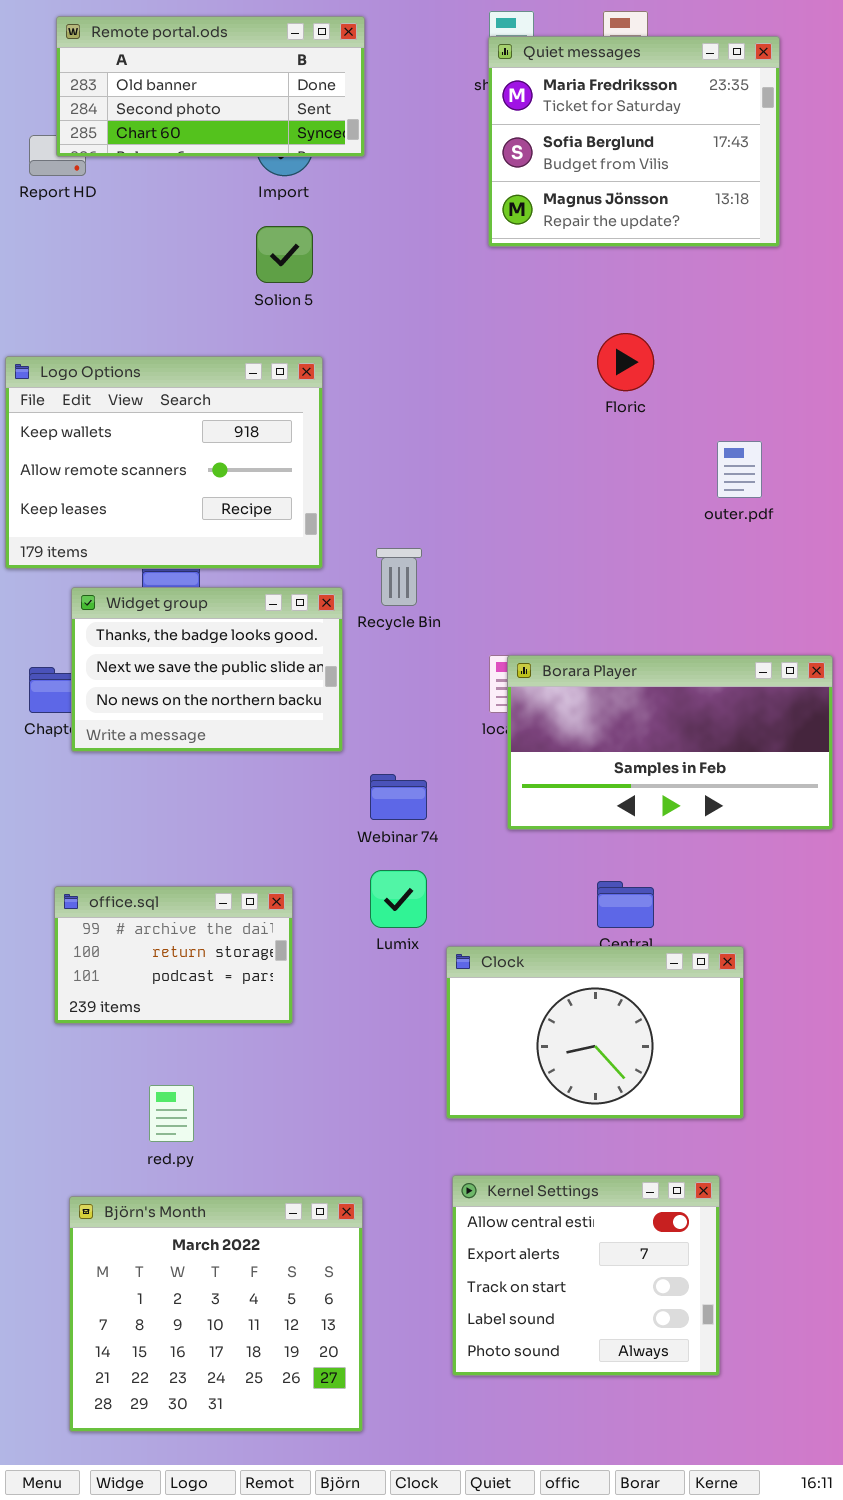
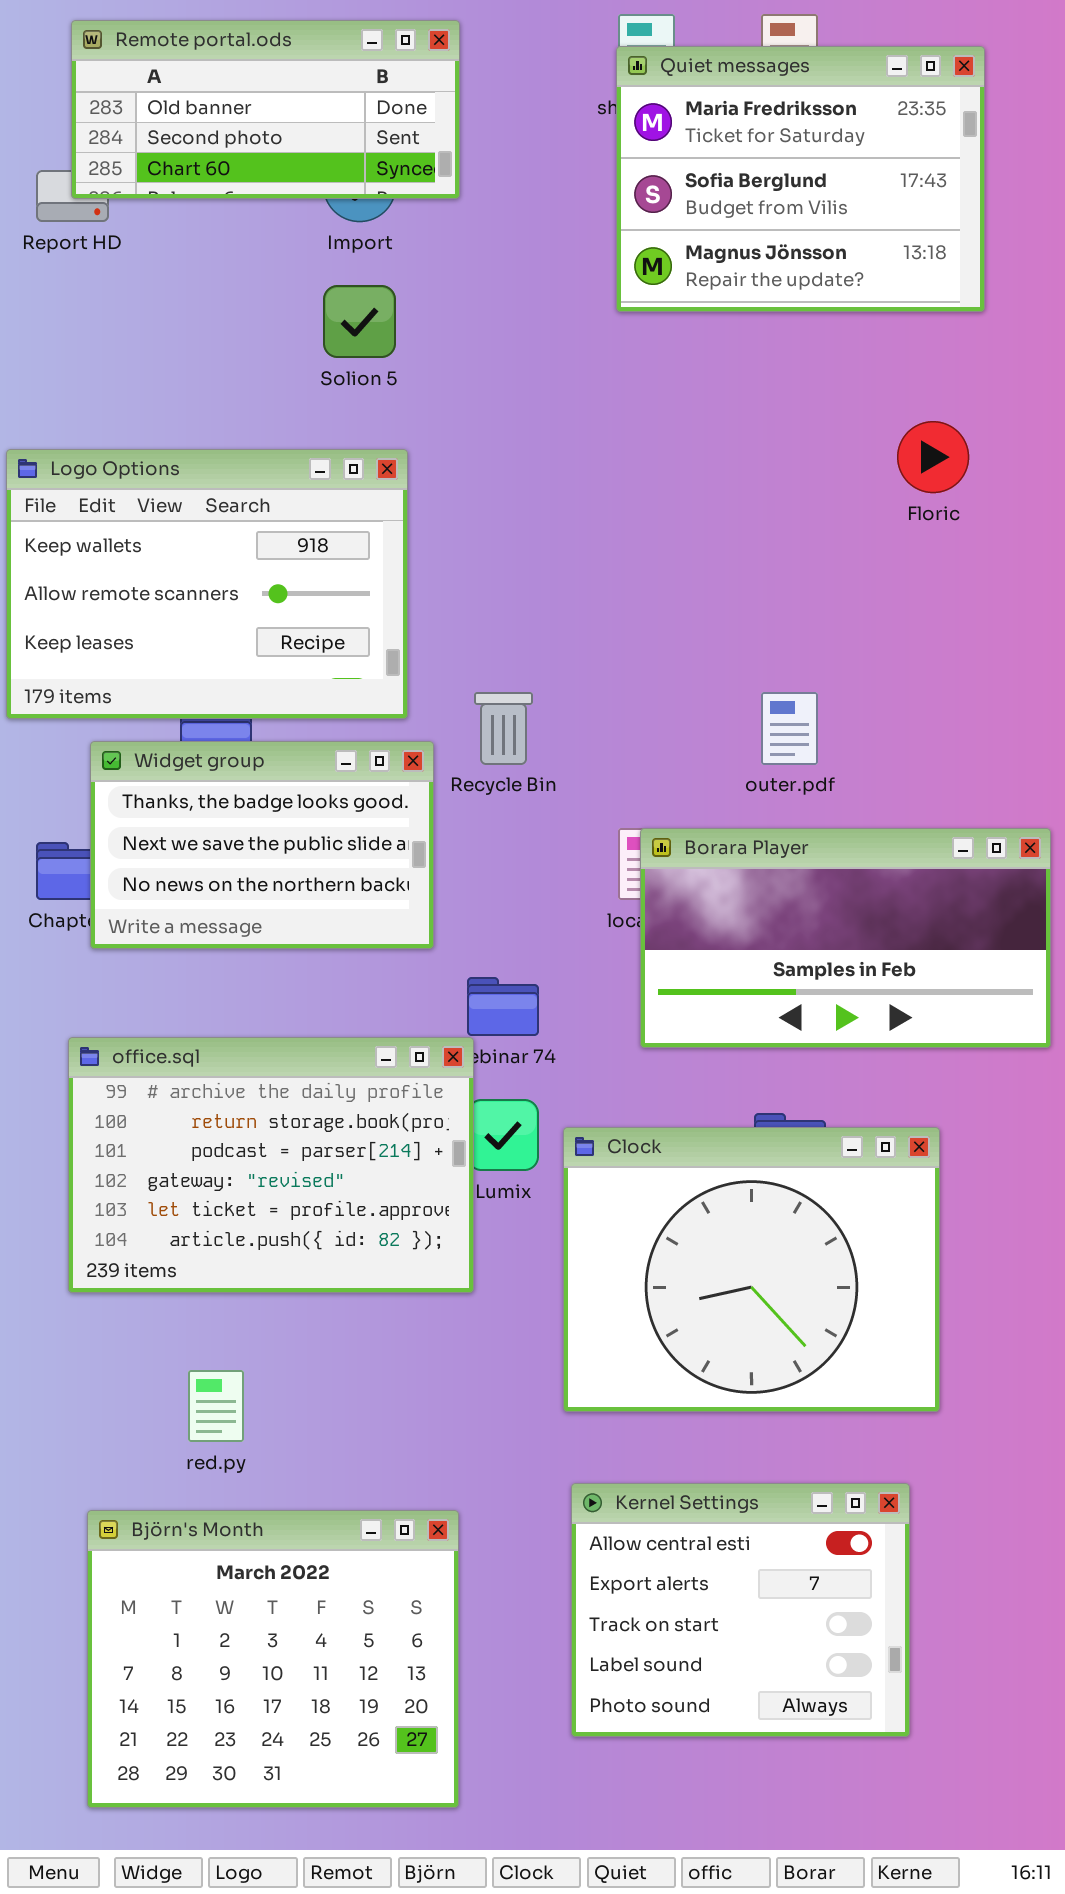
Floric: [597,333,654,391] -> [897,421,969,493], moved
outer.pdf: [717,441,762,498] -> [761,692,818,765], moved
office.sql: [54,886,293,1024] -> [68,1037,474,1293], resized
Clock: [446,946,744,1119] -> [563,1127,940,1412], resized

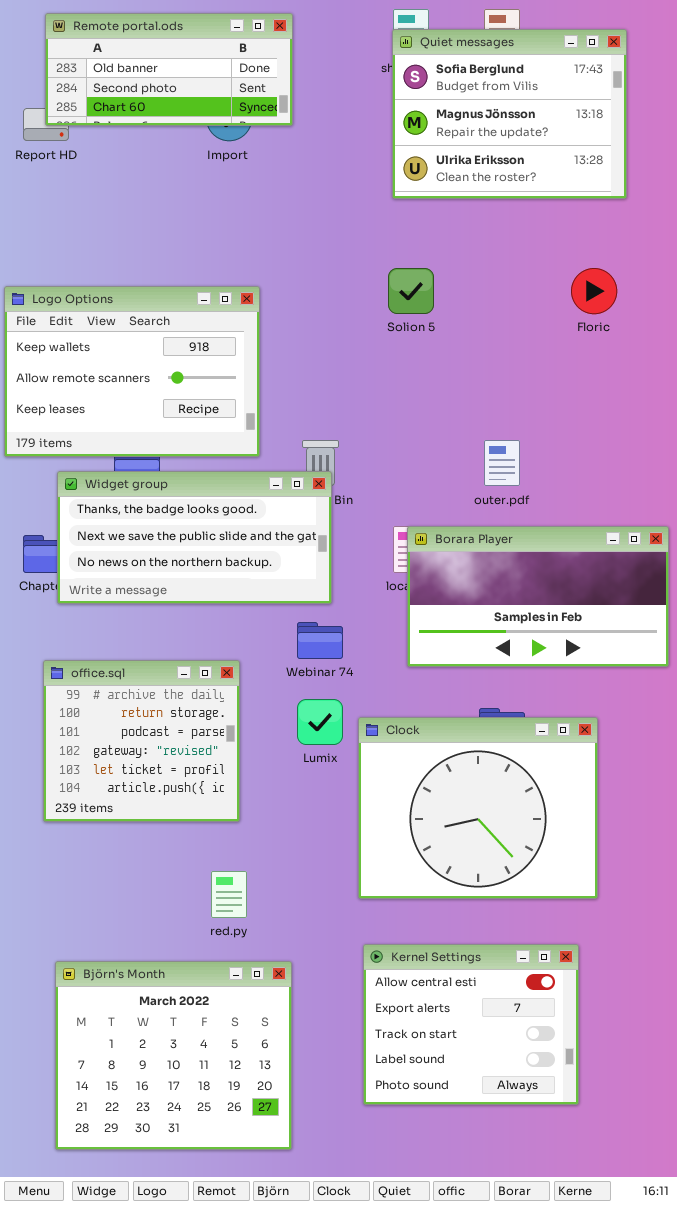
Quiet messages: [616,46,985,312] -> [392,29,627,199], scrolled down 1 row
Solion 5: [323,285,396,358] -> [388,268,434,314], moved
Widget group: [90,741,434,949] -> [57,471,332,604], resized
office.sql: [68,1037,474,1293] -> [43,660,240,822], resized
red.py: [188,1370,244,1442] -> [211,871,247,918], moved

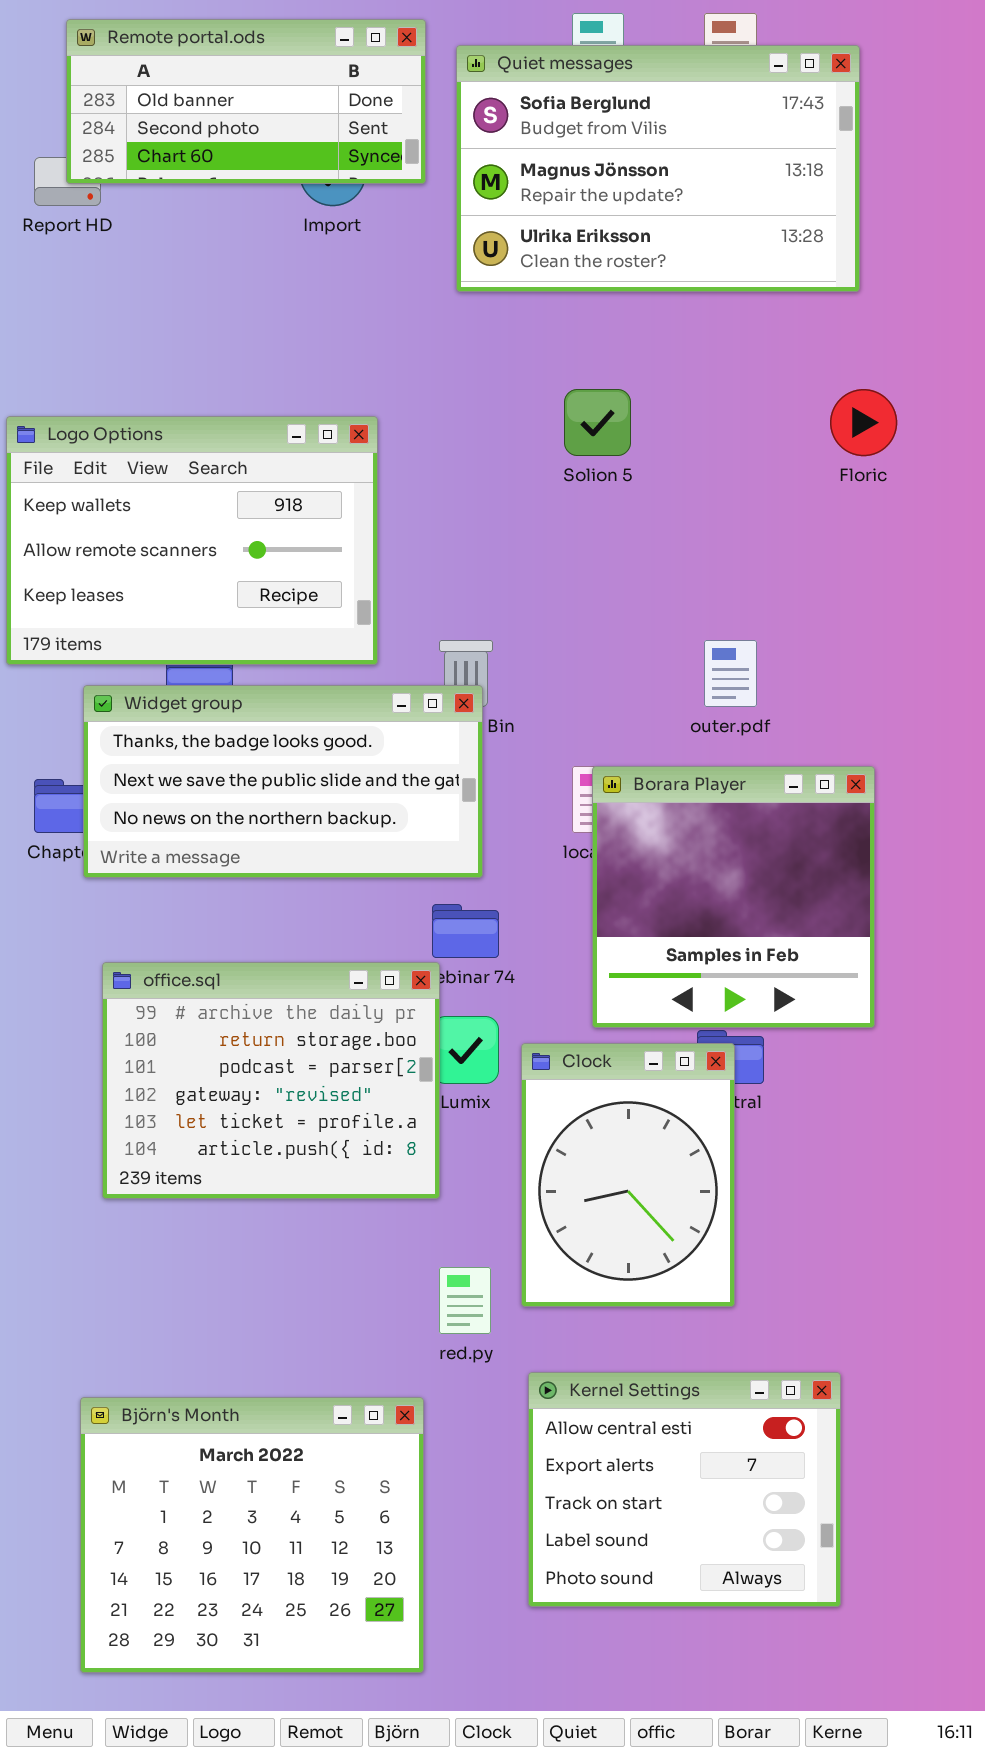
Quiet messages: [392,29,627,199] -> [456,45,860,292], moved, resized
Borara Player: [407,526,669,667] -> [592,766,875,1028], resized
office.sql: [43,660,240,822] -> [102,962,440,1199], moved, resized
Clock: [358,717,598,899] -> [521,1043,735,1307], resized
red.py: [211,871,247,918] -> [439,1267,491,1334], moved

